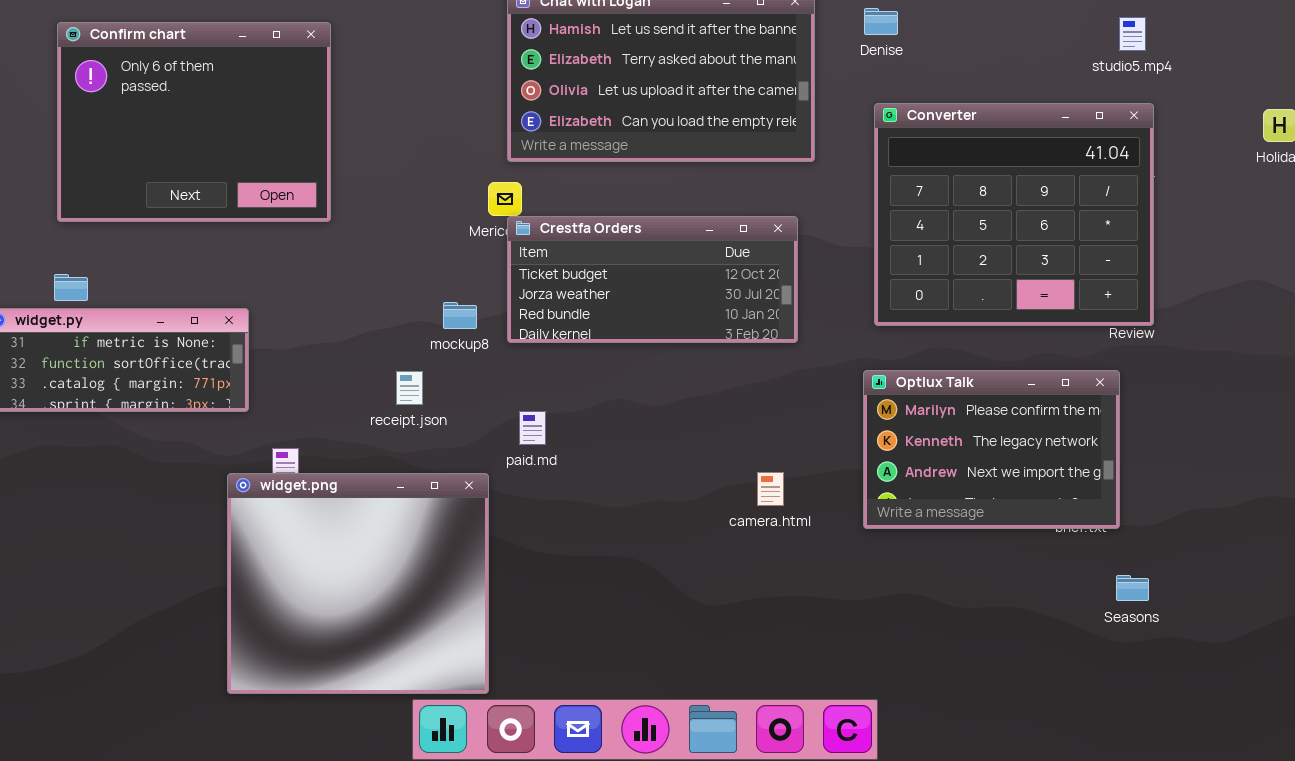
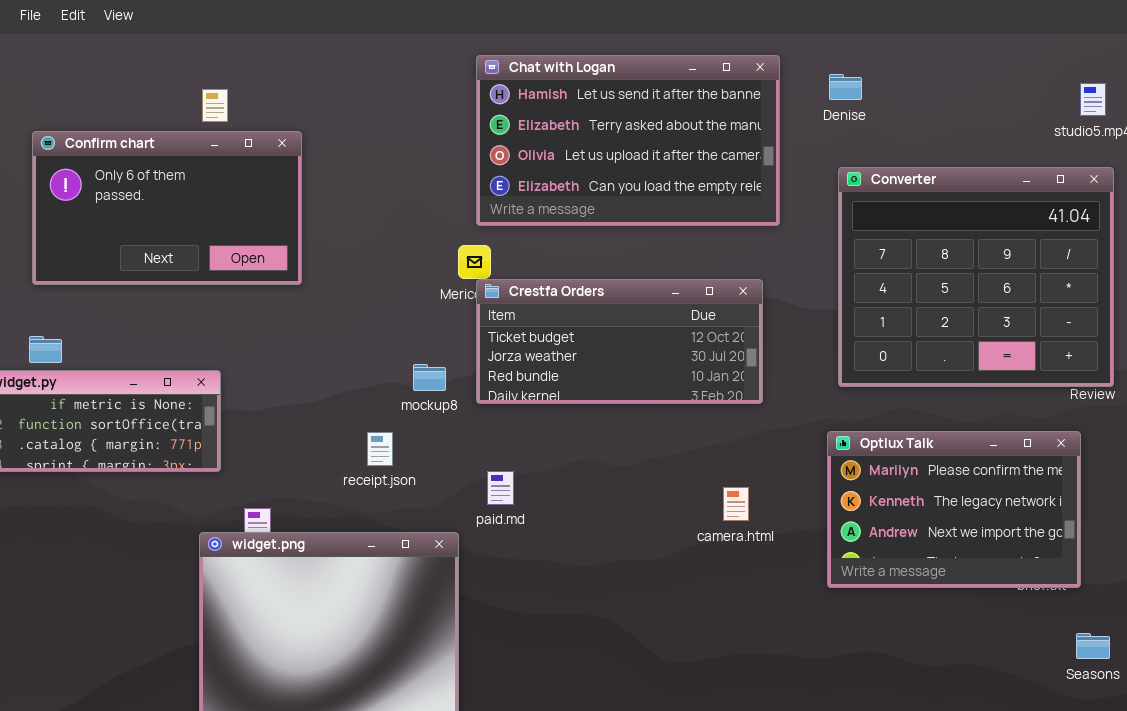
Confirm chart: [57,22,331,222] -> [32,131,302,285], resized
camera.html: [757,472,784,506] -> [723,487,749,521], moved

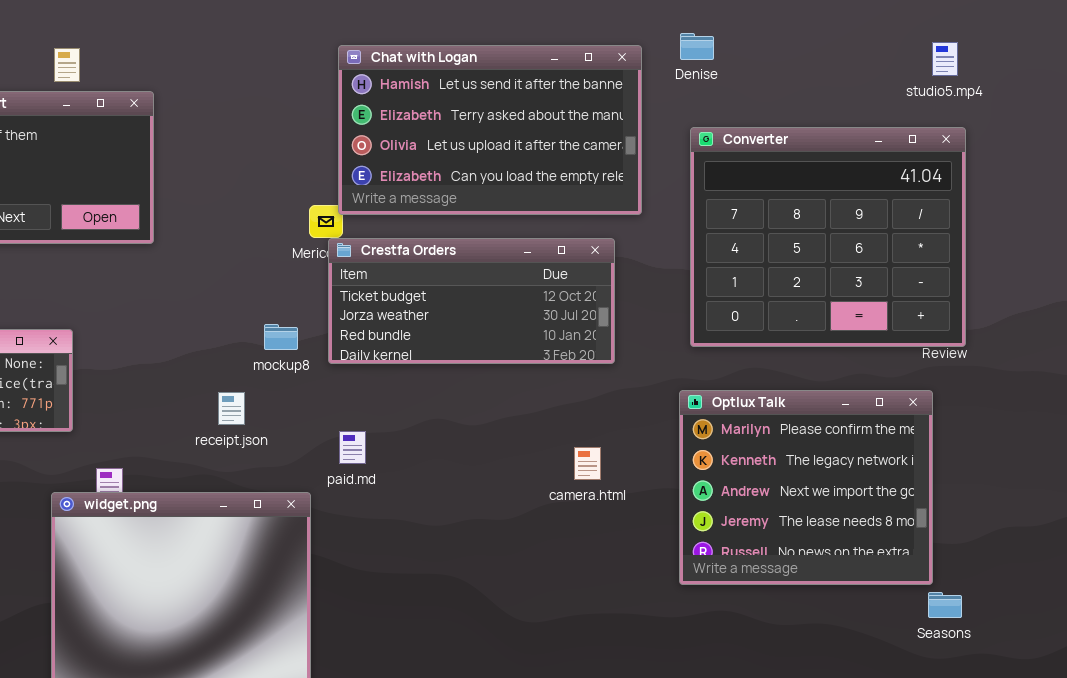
Chat with Logan: [476,55,780,226] -> [338,45,642,215], moved
Optlux Talk: [827,431,1081,588] -> [679,390,933,585], resized

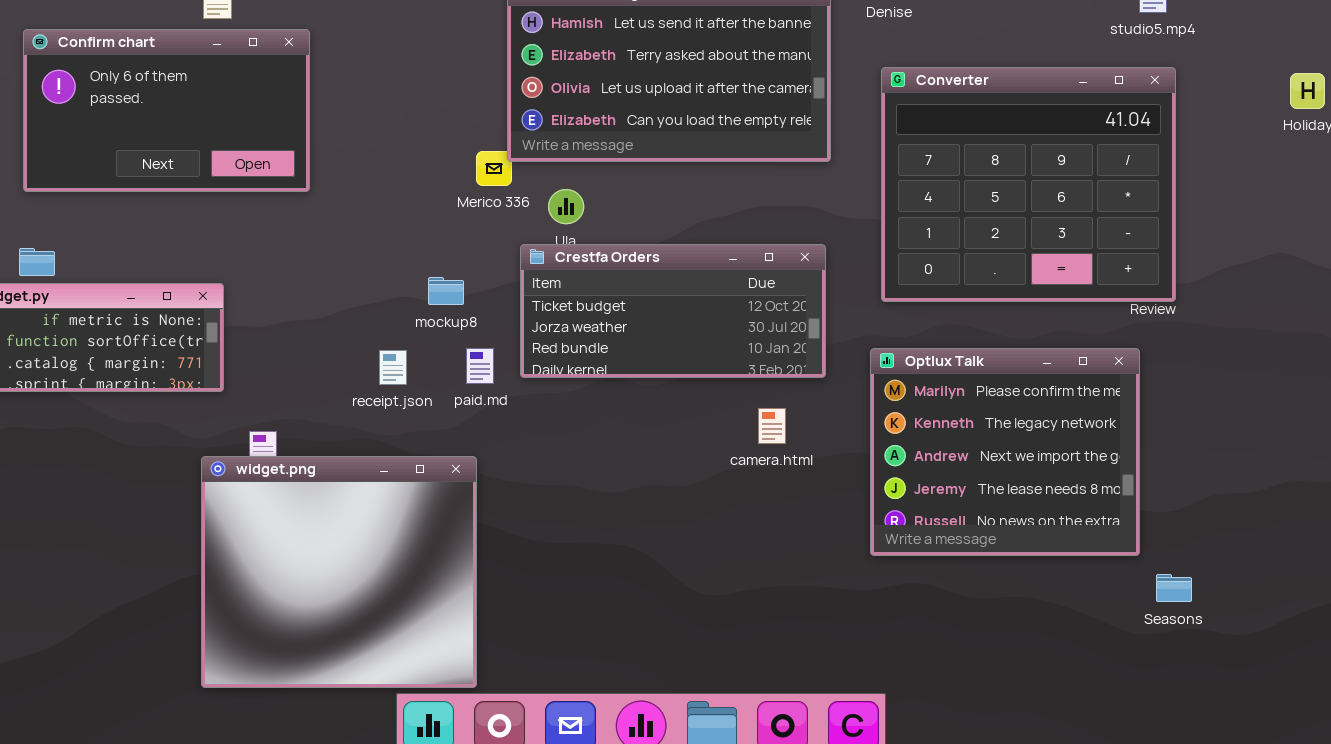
Crestfa Orders: [328,238,615,364] -> [520,244,826,378], moved
paid.md: [339,431,366,464] -> [466,348,494,384], moved
Seasons: [928,592,962,618] -> [1156,574,1192,602], moved

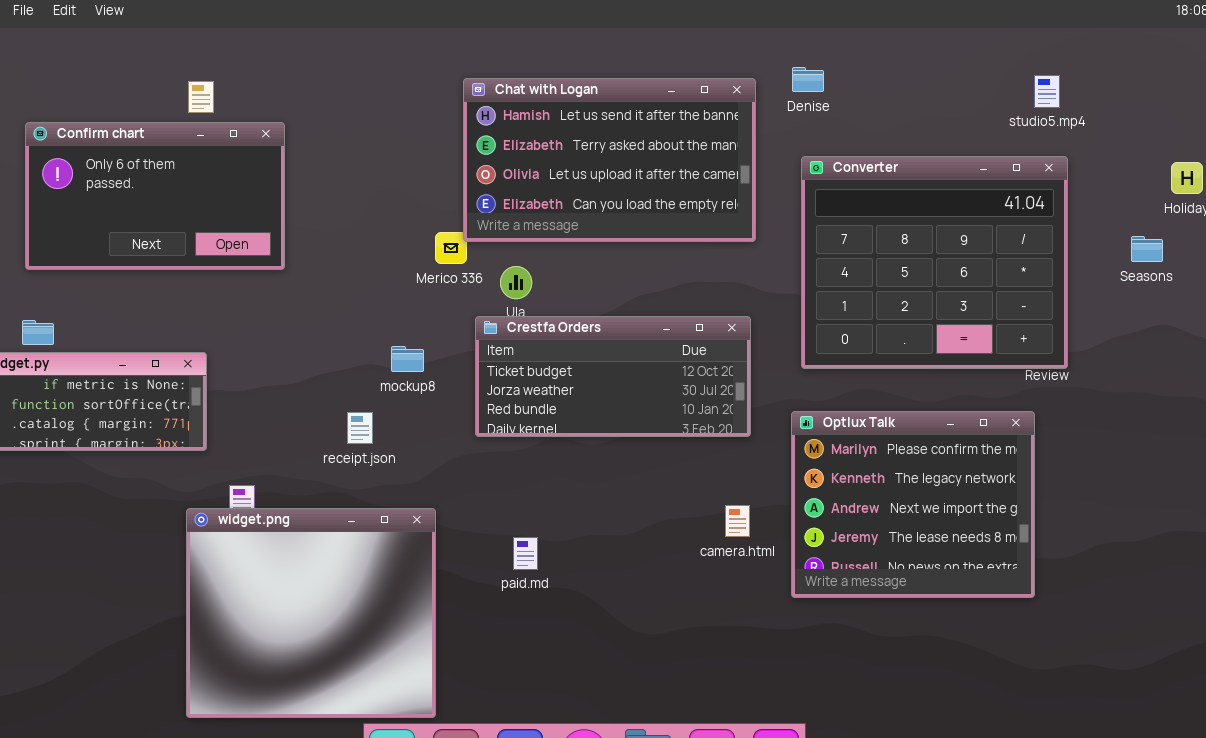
paid.md: [466,348,494,384] -> [513,537,538,570], moved
camera.html: [758,408,786,444] -> [725,505,750,537], moved
Seasons: [1156,574,1192,602] -> [1131,236,1163,262], moved

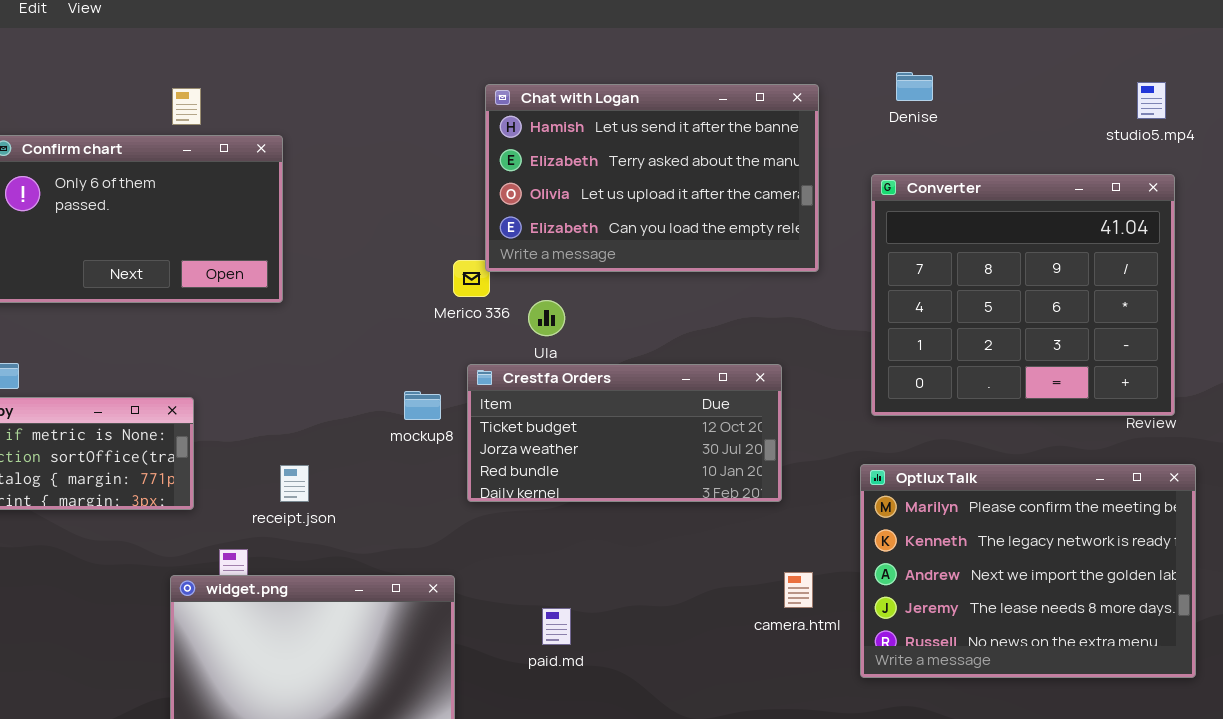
Denise: [792,67,824,92] -> [896,72,933,101], moved
Crestfa Orders: [475,316,751,437] -> [467,364,782,502], moved
Optlux Talk: [791,411,1035,598] -> [860,464,1196,678], resized
receipt.json: [347,412,373,444] -> [280,465,309,502], moved

